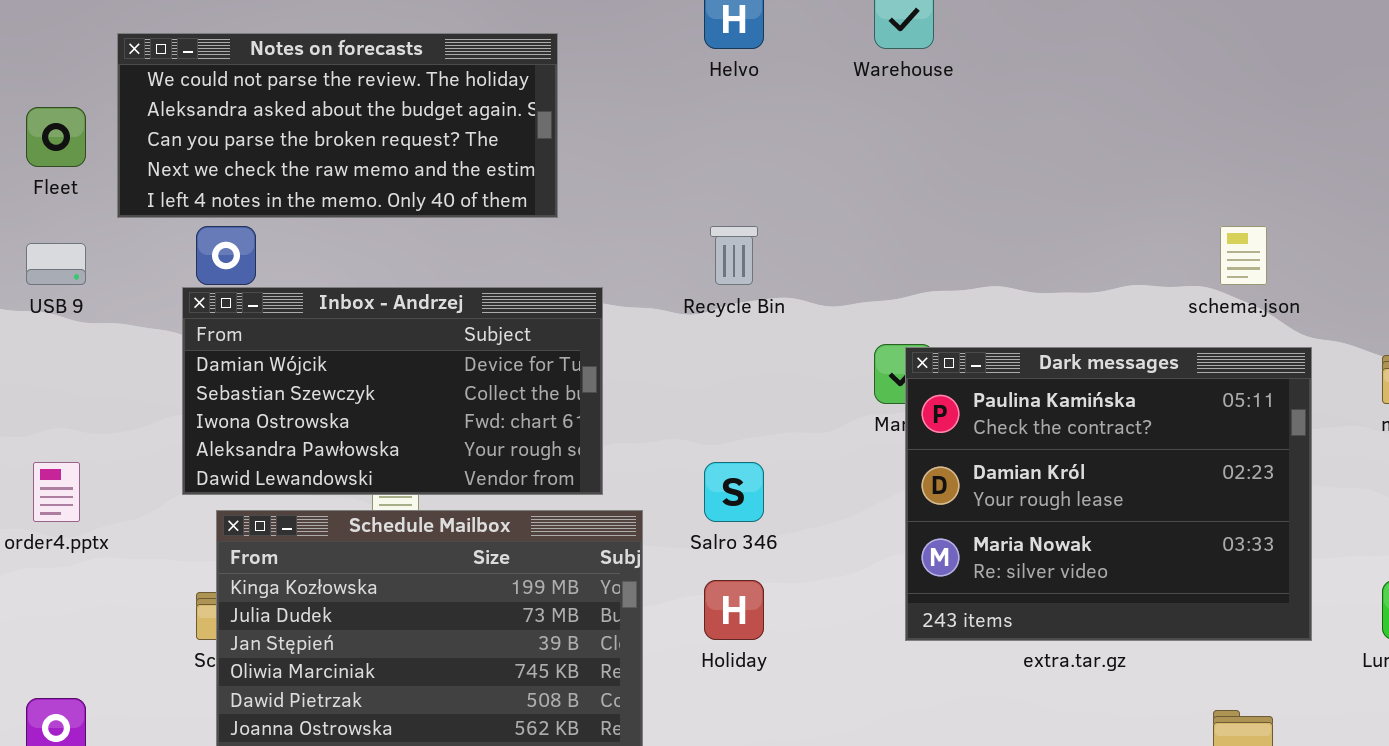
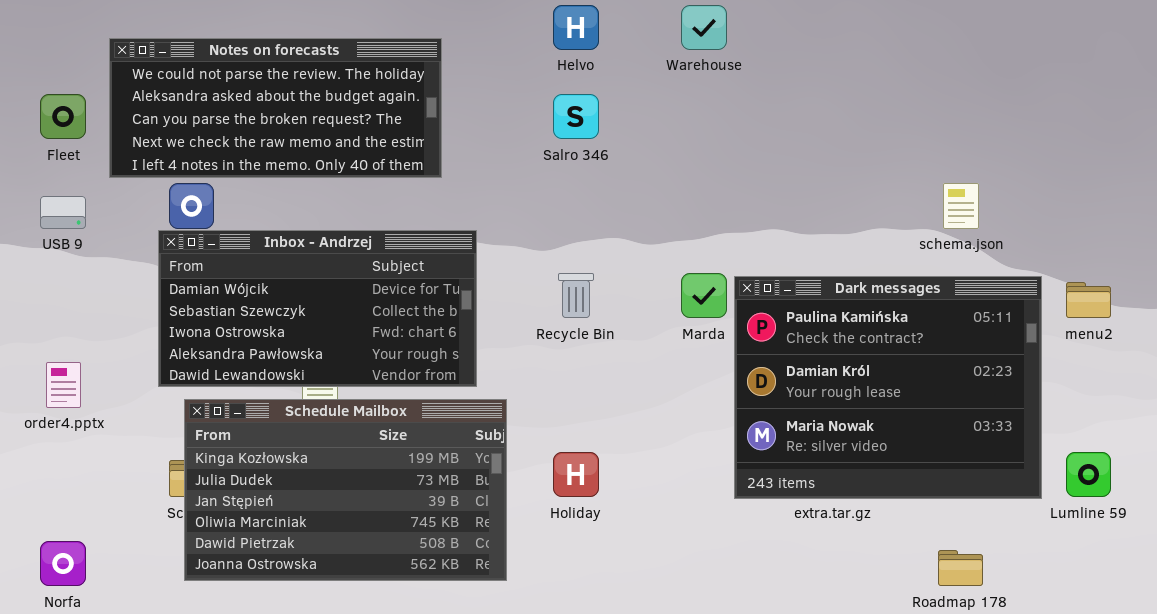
Recycle Bin: [710,226,758,285] -> [558,273,594,318], moved
Dark messages: [905,347,1312,641] -> [734,276,1042,499], moved
Salro 346: [704,462,764,522] -> [553,94,599,139], moved

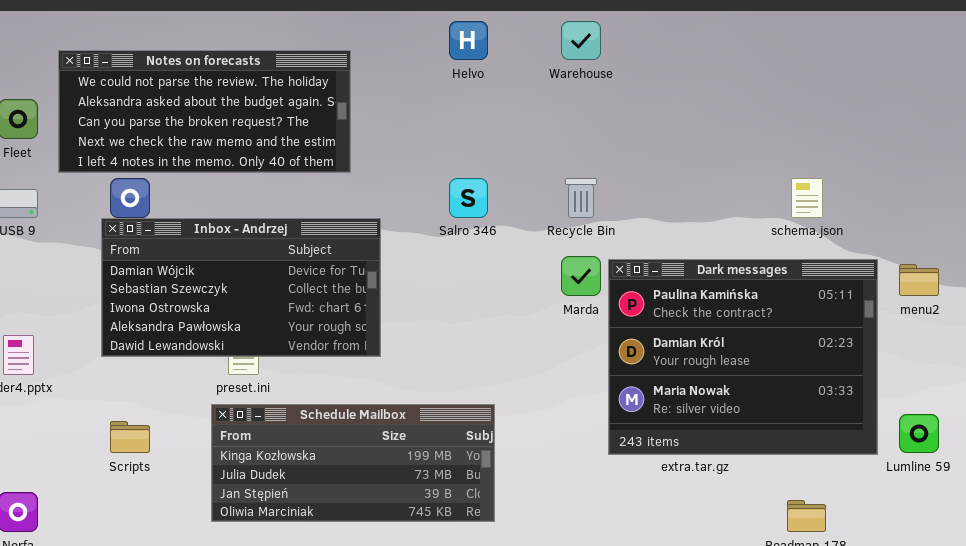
Salro 346: [553,94,599,139] -> [449,178,488,218], moved
Recycle Bin: [558,273,594,318] -> [565,178,597,218], moved
Schedule Mailbox: [184,399,507,581] -> [211,404,495,522], moved, resized

